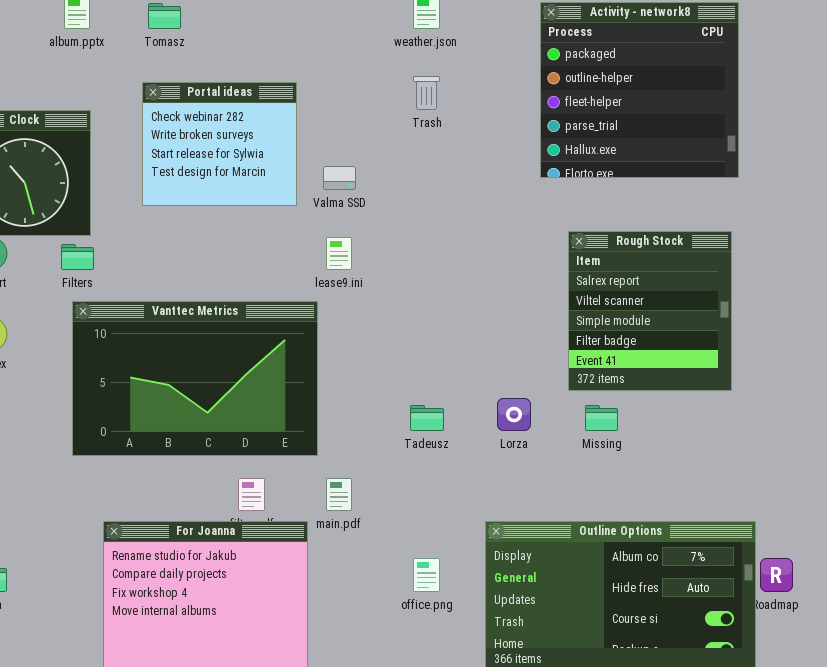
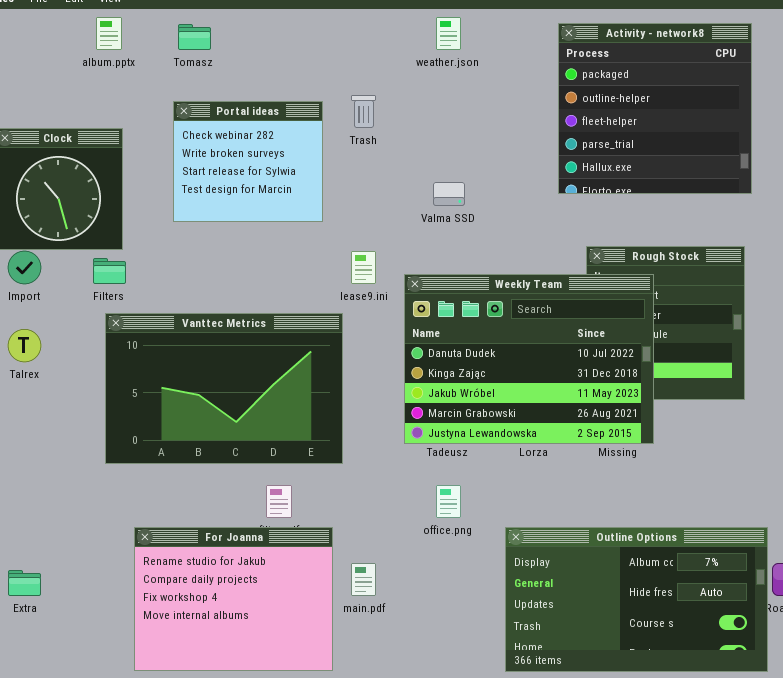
Trash: [413,76,440,110] -> [351,95,376,128], moved
Valma SSD: [323,166,356,190] -> [433,182,465,206], moved
Weekly Team: none -> [404,274,654,444], opened
main.pdf: [326,478,352,511] -> [351,563,376,596], moved
office.png: [413,558,440,592] -> [436,485,461,518], moved

